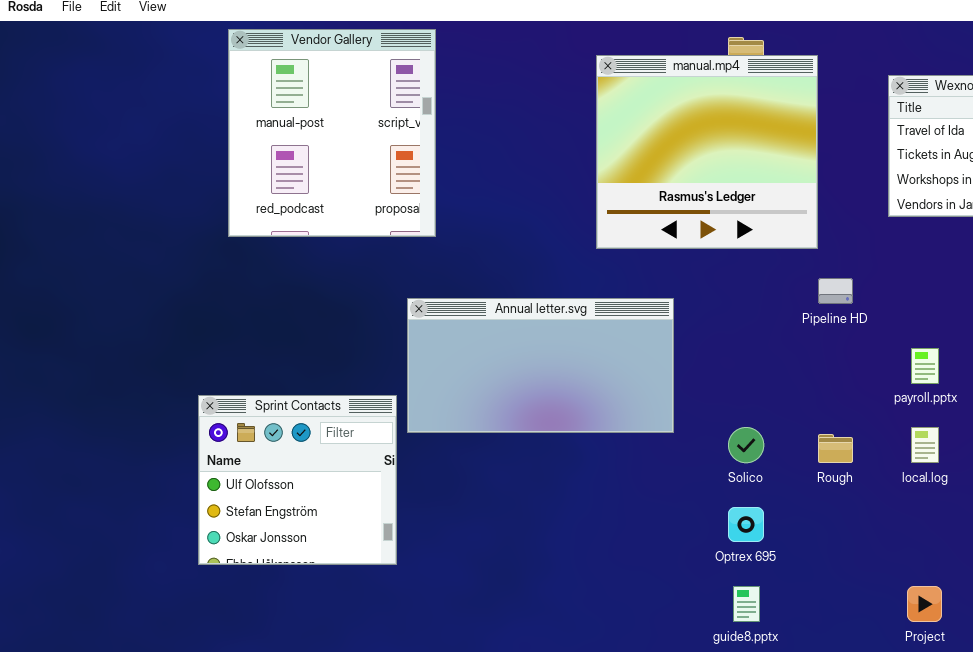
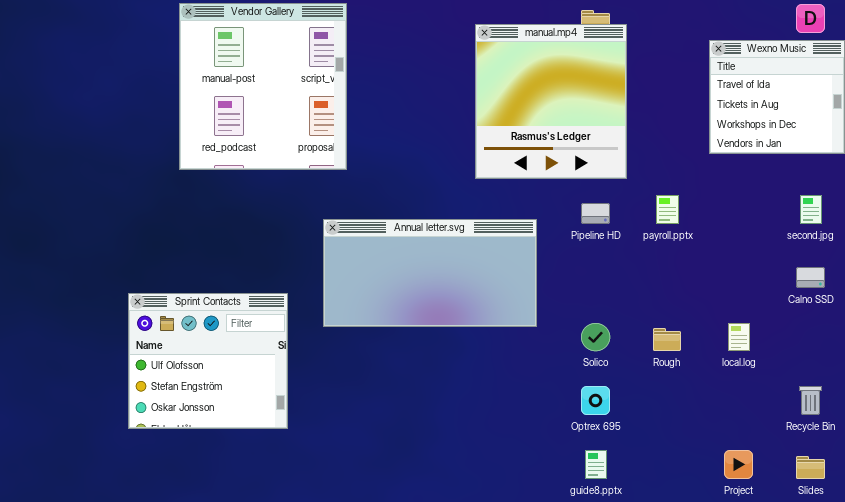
manual.mp4: [596,55,818,249] -> [475,24,627,179], resized
Pipeline HD: [818,278,853,304] -> [581,203,610,224], moved
payroll.pptx: [911,348,939,384] -> [656,195,679,224], moved
Sprint Contacts: [198,395,397,565] -> [128,293,288,429], moved

